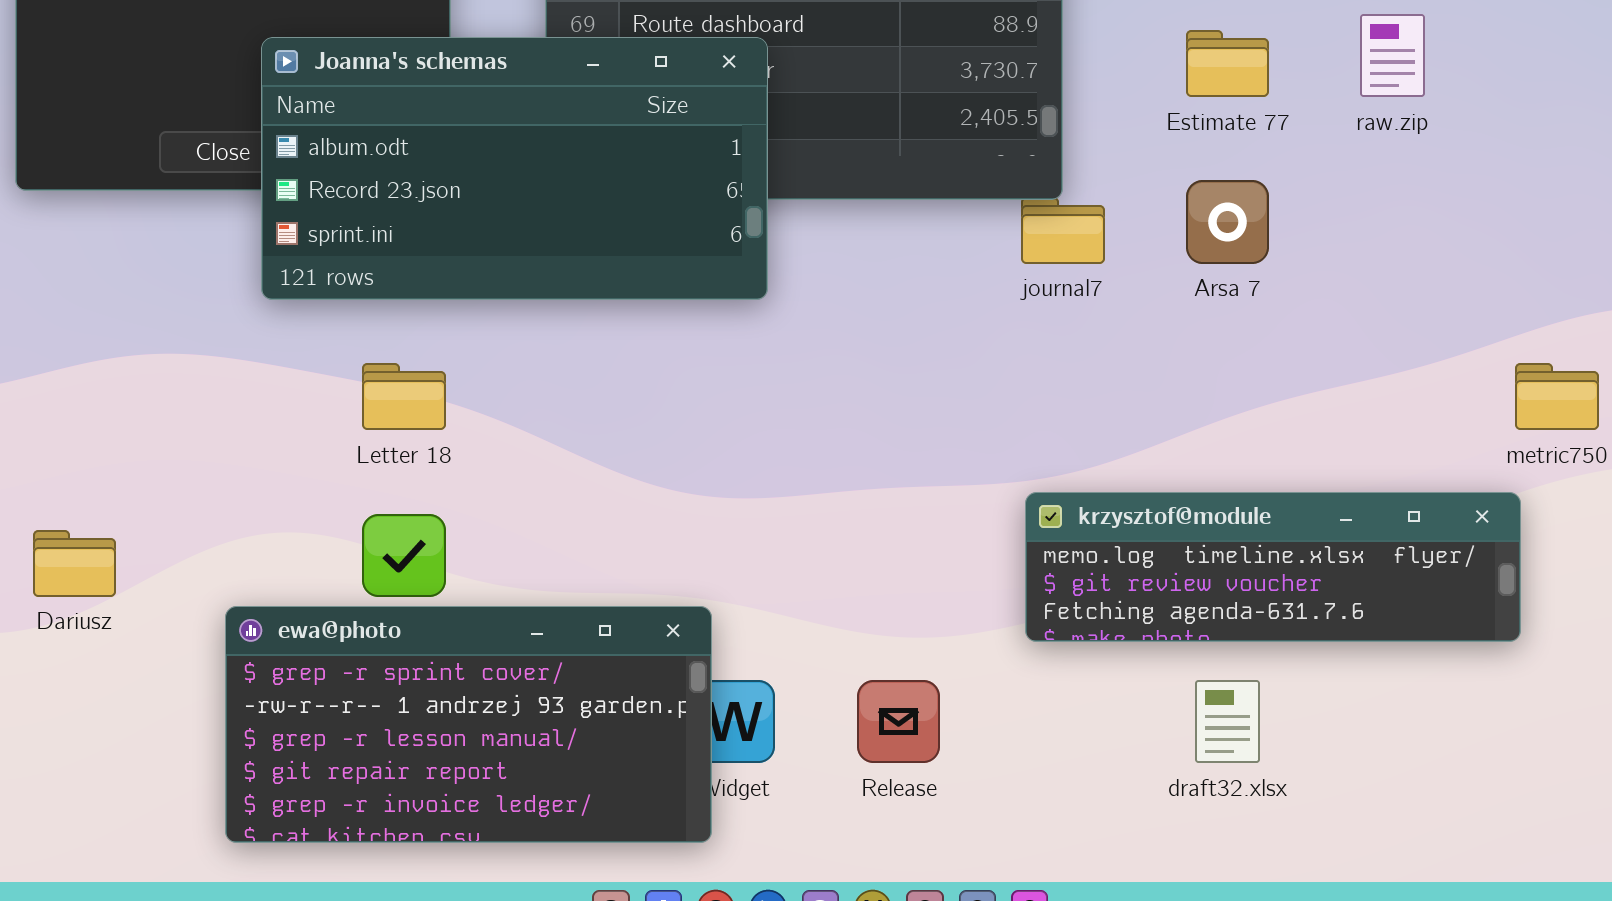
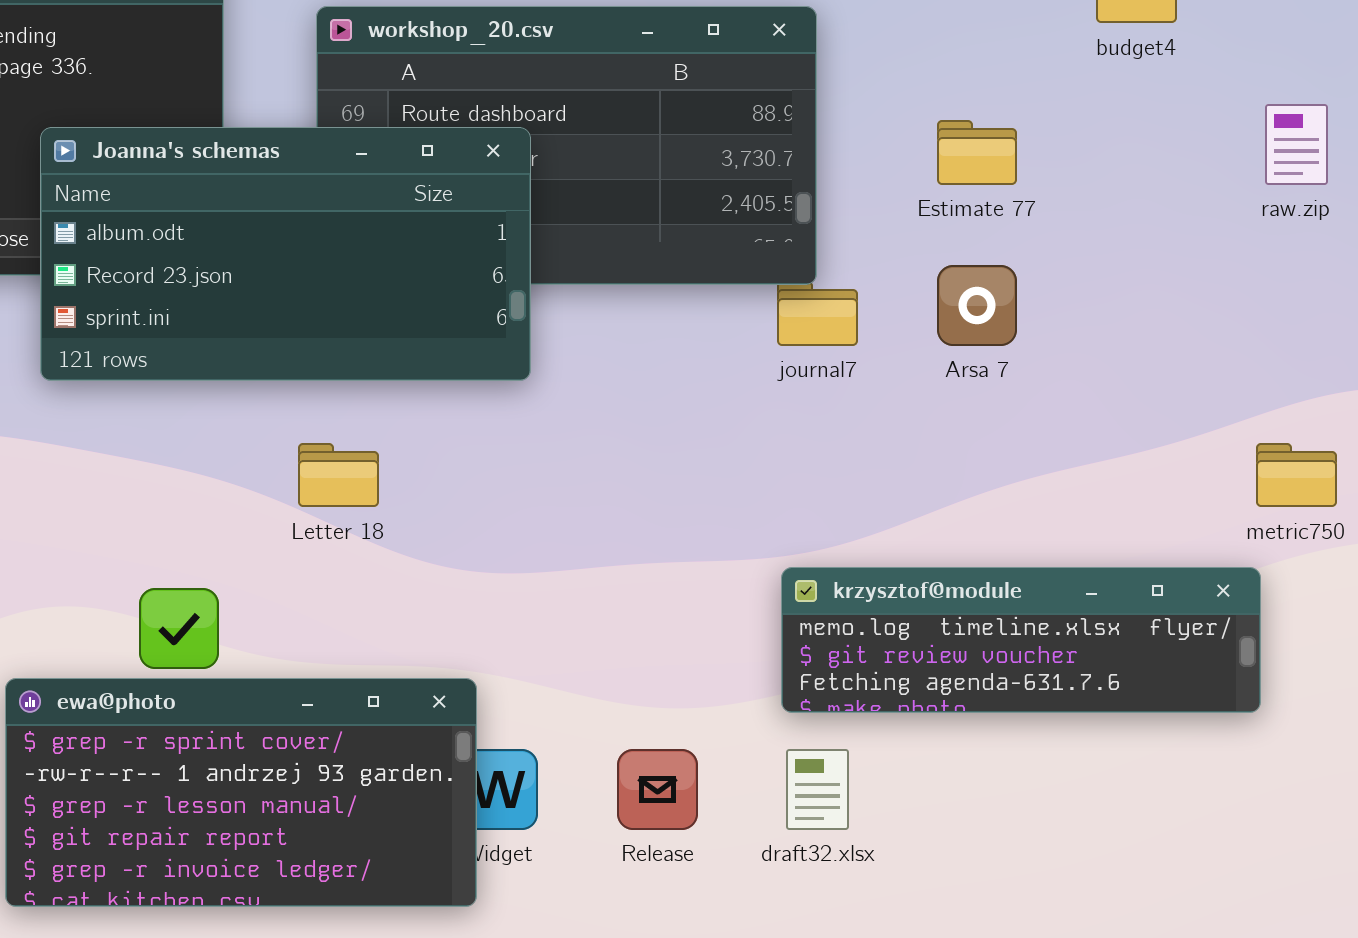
raw.zip: [1360,14,1425,97] -> [1265,104,1328,185], moved
Letter 18: [362,363,446,430] -> [298,443,379,507], moved
draft32.xlsx: [1195,680,1260,763] -> [786,749,849,830], moved

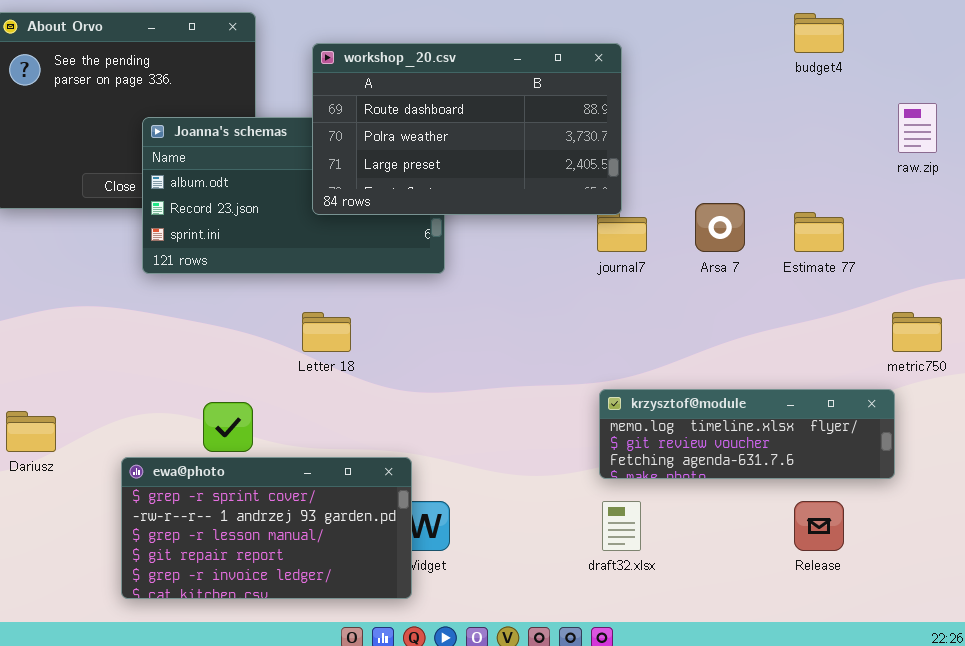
workshop_20.csv: [316,6,817,285] -> [312,43,622,215], raised
Estimate 77: [937,120,1017,185] -> [794,212,844,252], moved
Release: [617,749,698,830] -> [794,501,844,551], moved

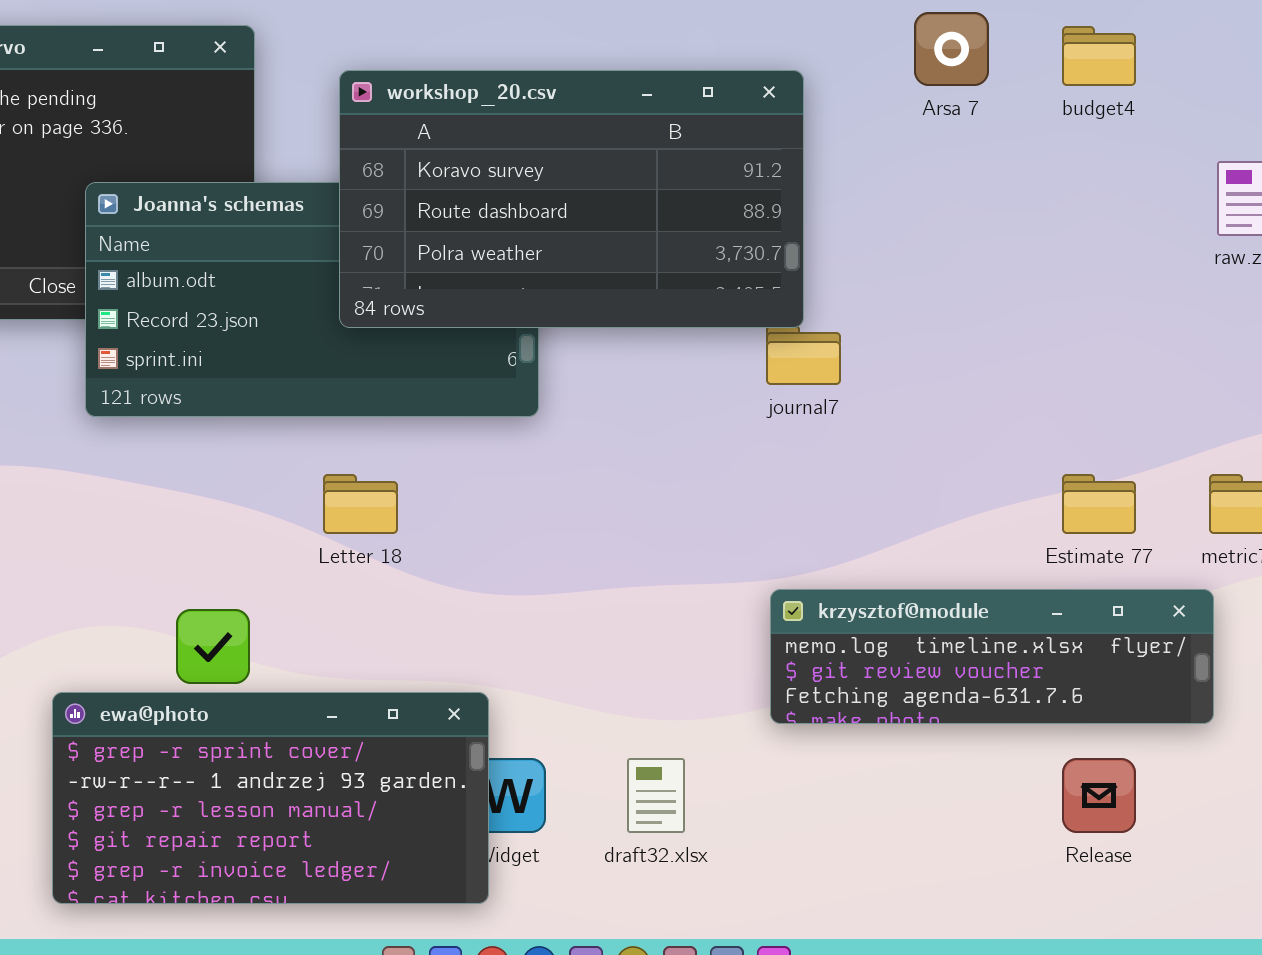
workshop_20.csv: [312,43,622,215] -> [339,70,804,328], scrolled up 1 row
Arsa 7: [695,203,745,252] -> [914,12,989,86], moved
Estimate 77: [794,212,844,252] -> [1062,474,1136,534], moved
draft32.xlsx: [602,501,641,551] -> [627,758,685,833], moved

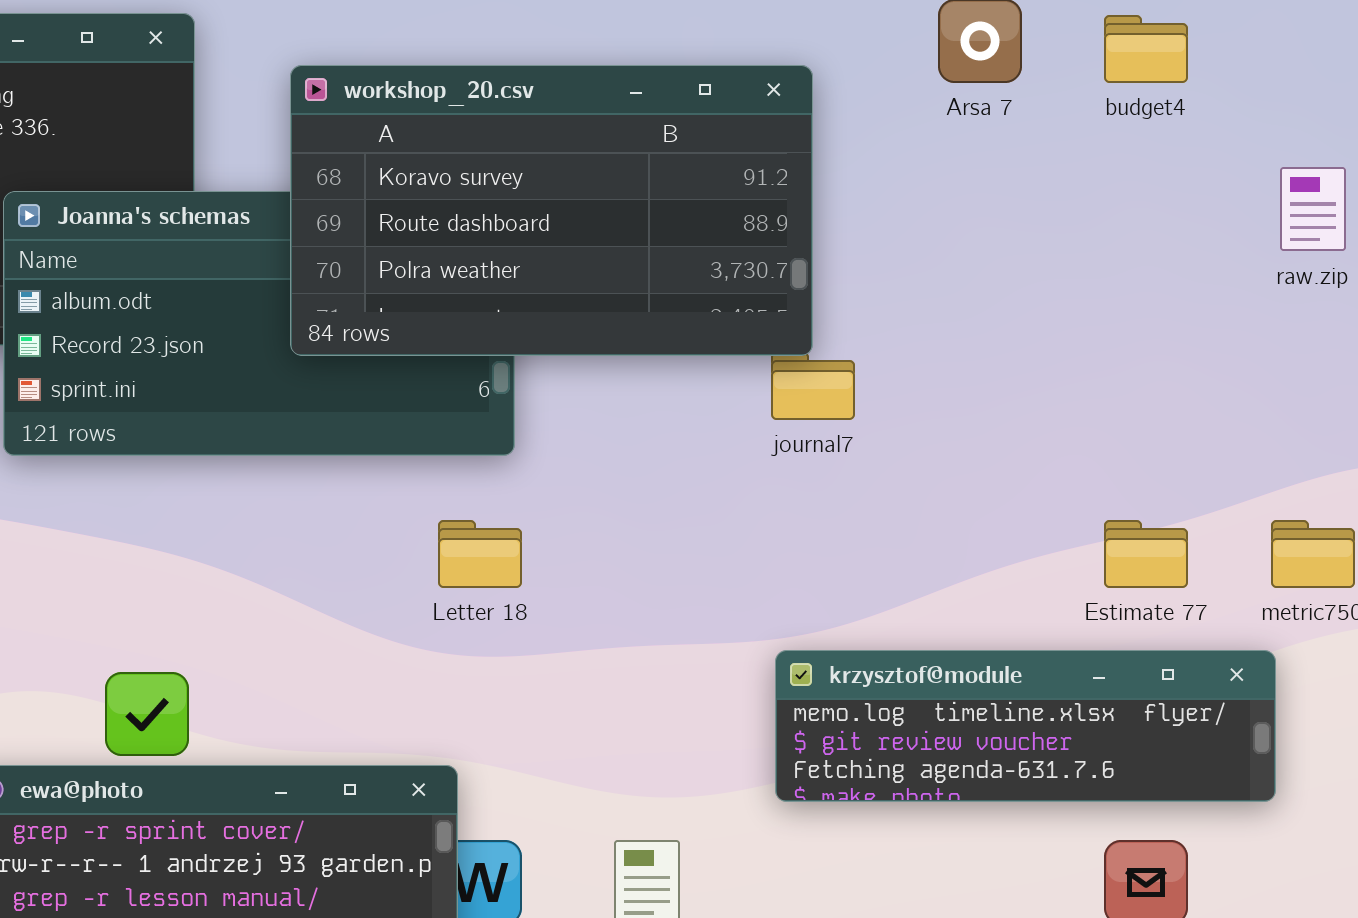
Letter 18: [323,474,398,534] -> [438,520,522,588], moved

